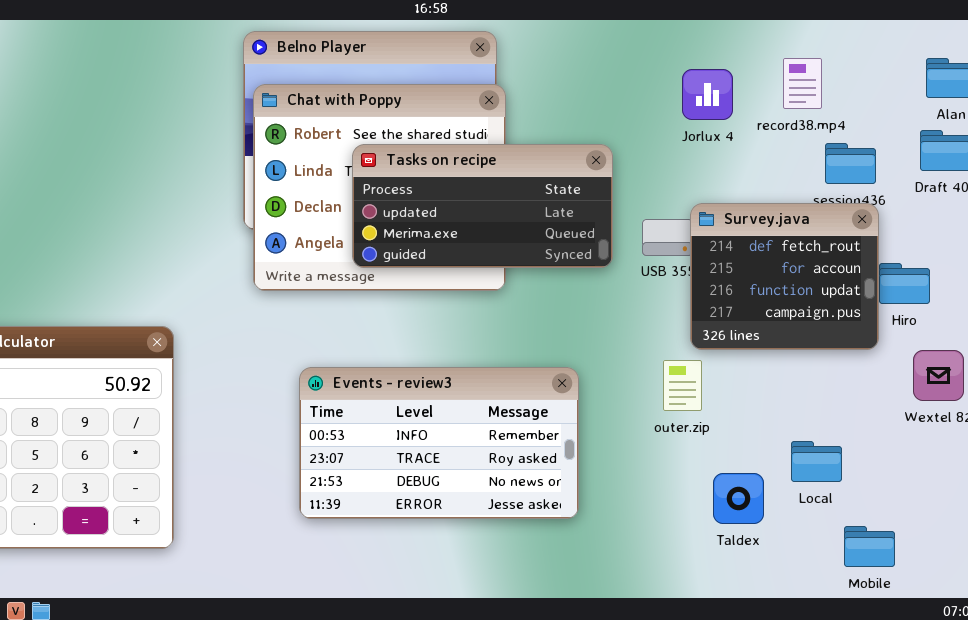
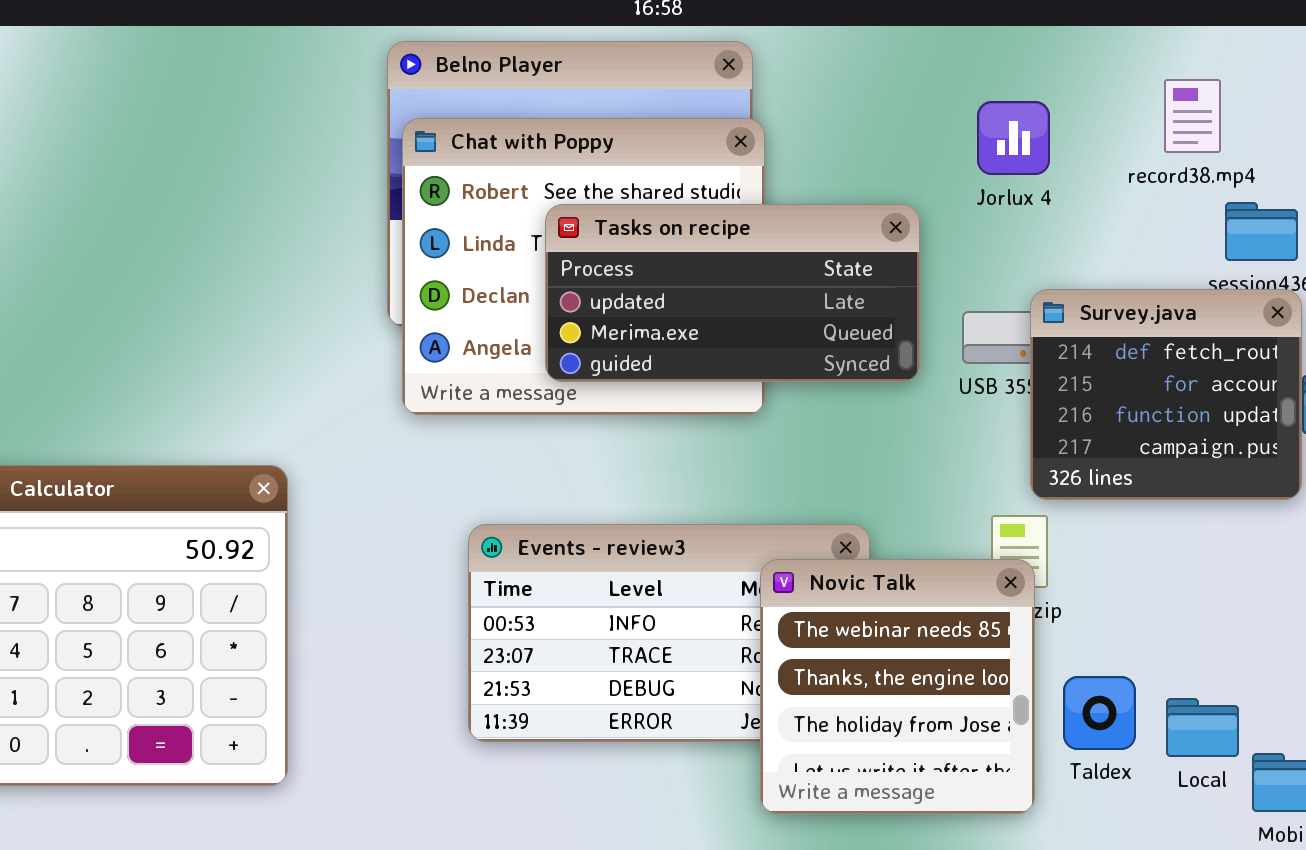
Jorlux 4: [682,69,733,120] -> [977,101,1050,175], moved
Novic Talk: none -> [760,559,1035,814], opened
Local: [791,441,842,482] -> [1166,698,1239,757], moved

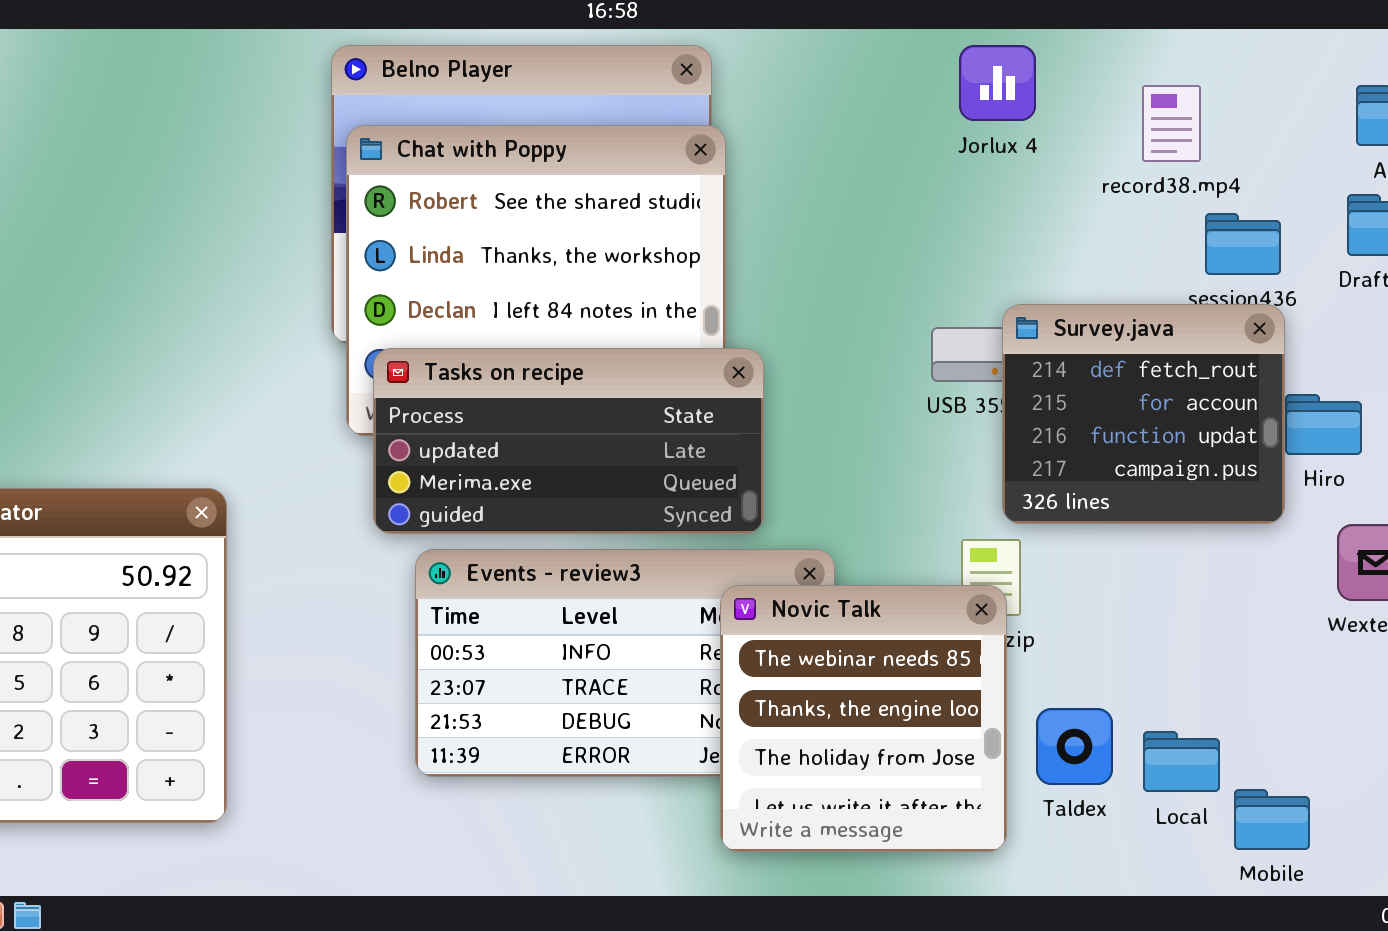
Jorlux 4: [977,101,1050,175] -> [959,45,1036,121], moved
Tasks on recipe: [545,204,920,382] -> [373,348,764,534], moved

